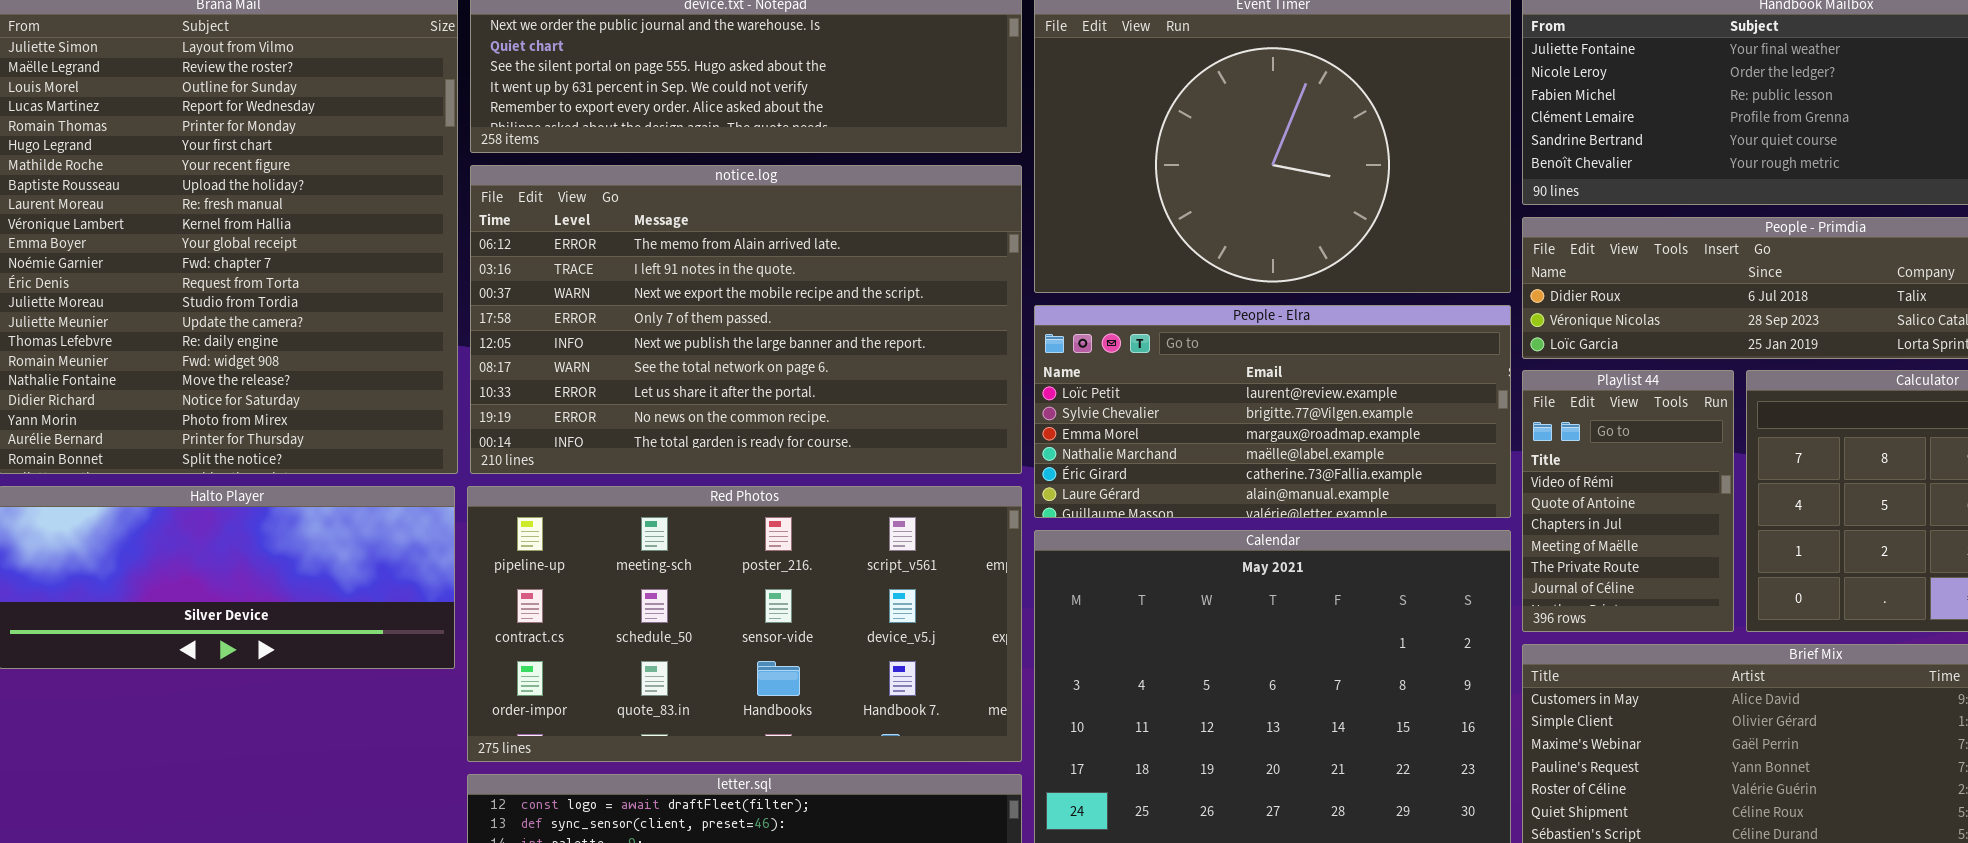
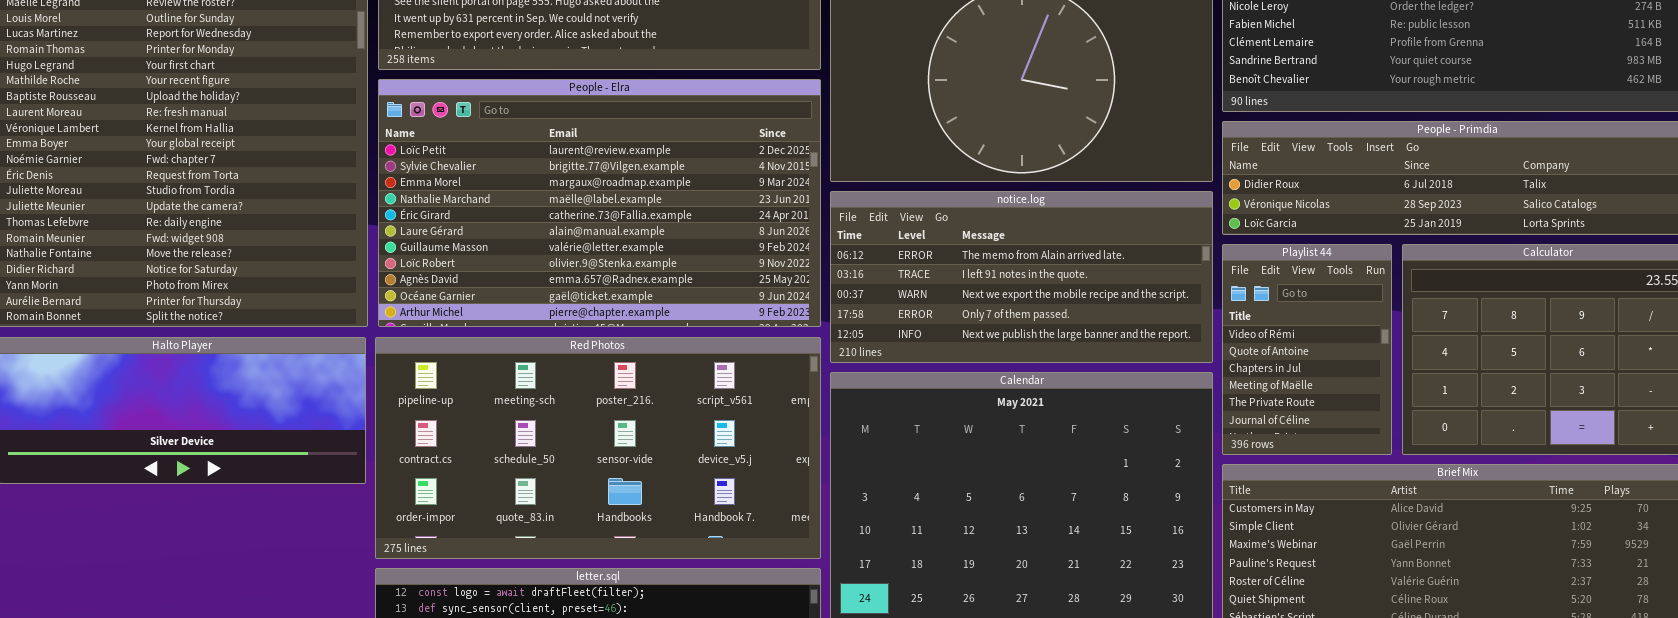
notice.log: [470,165,1022,474] -> [830,191,1213,363], moved, resized
People - Elra: [1034,305,1511,518] -> [378,79,821,327], moved, resized

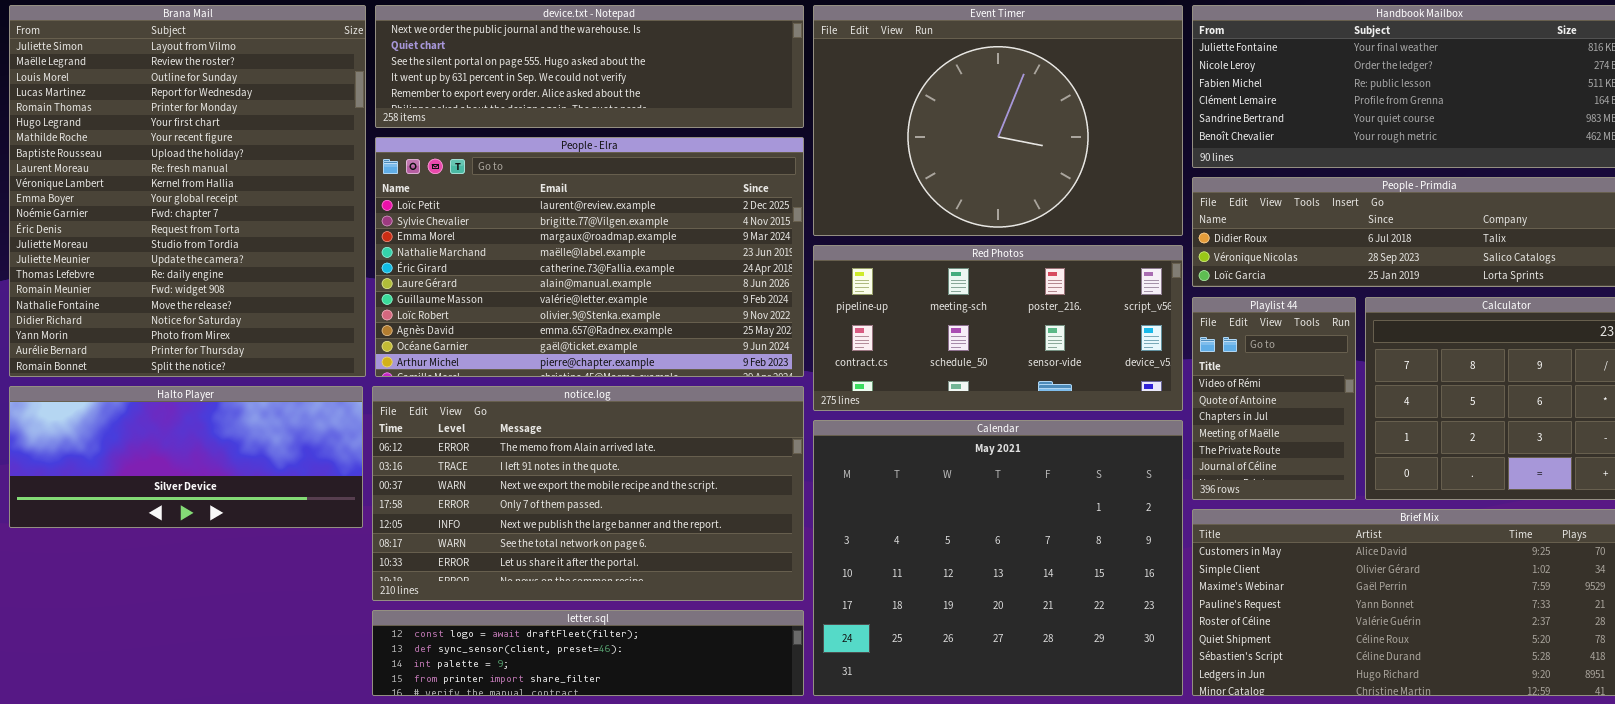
notice.log: [830,191,1213,363] -> [372,386,804,601], moved, resized
Red Photos: [375,337,821,559] -> [813,245,1183,411], moved, resized

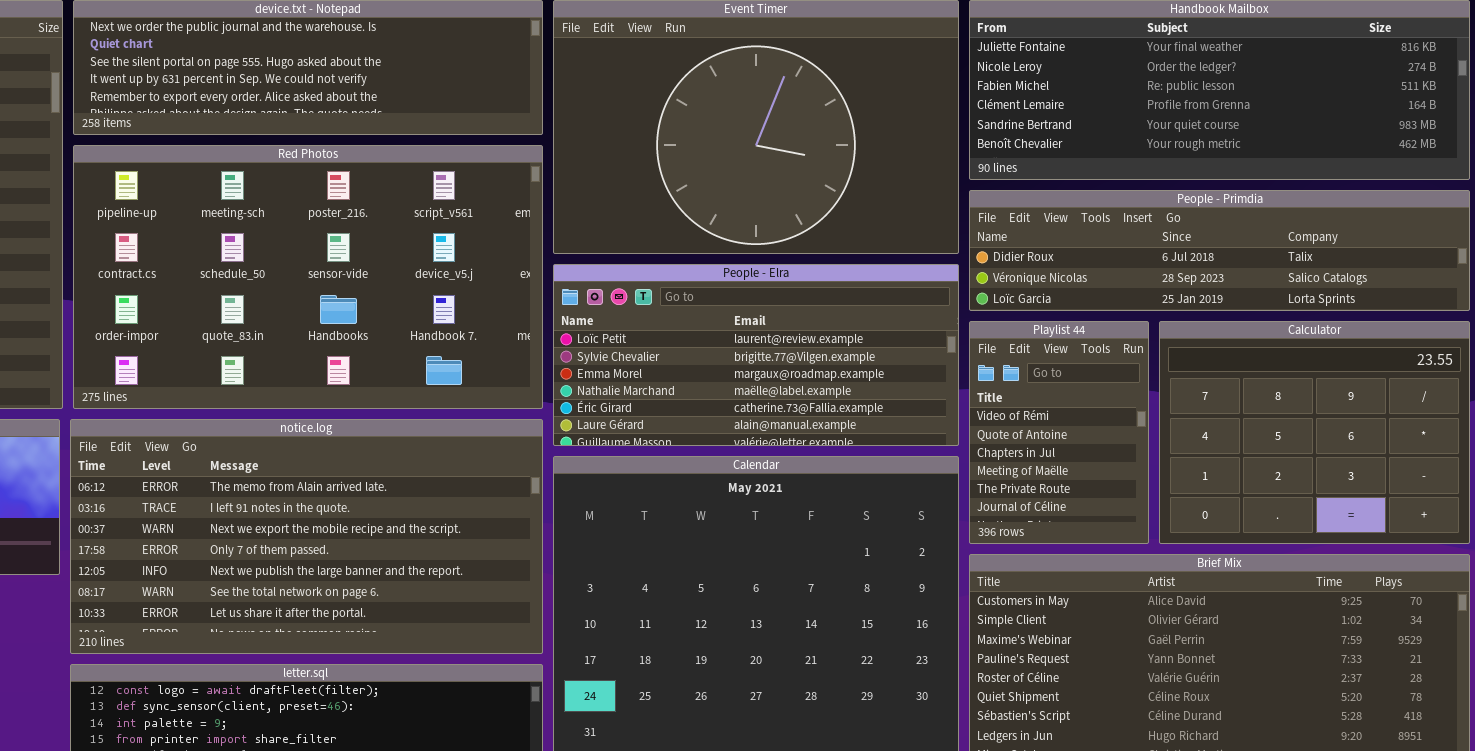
People - Elra: [375,137,804,377] -> [553,264,959,446], moved, resized
Red Photos: [813,245,1183,411] -> [73,145,543,409], moved, resized

